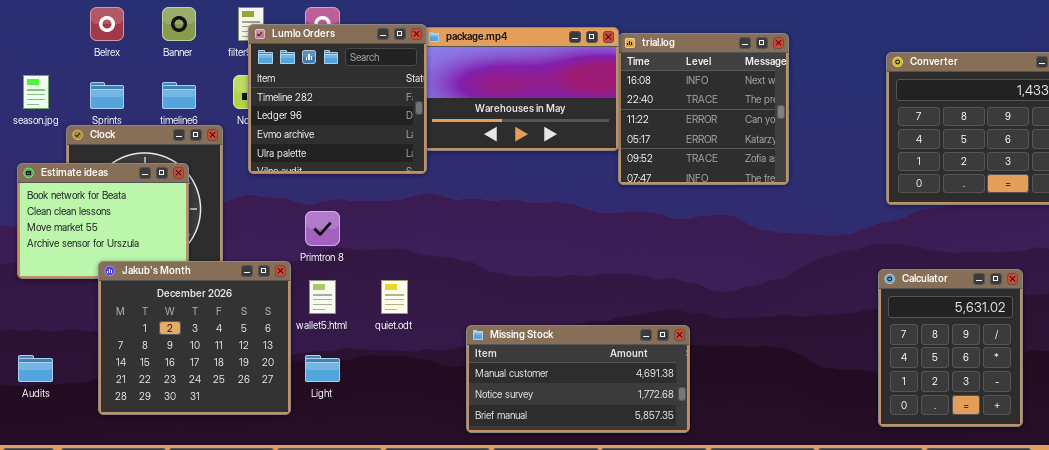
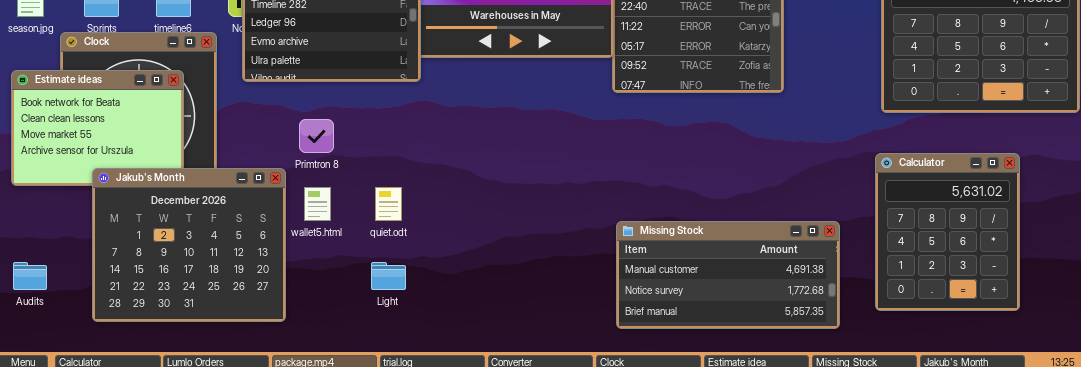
Calculator: [878,269,1023,427] -> [875,153,1020,311], moved
Missing Stock: [466,325,690,433] -> [616,221,840,329], moved
Light: [305,355,340,382] -> [371,262,406,290], moved

